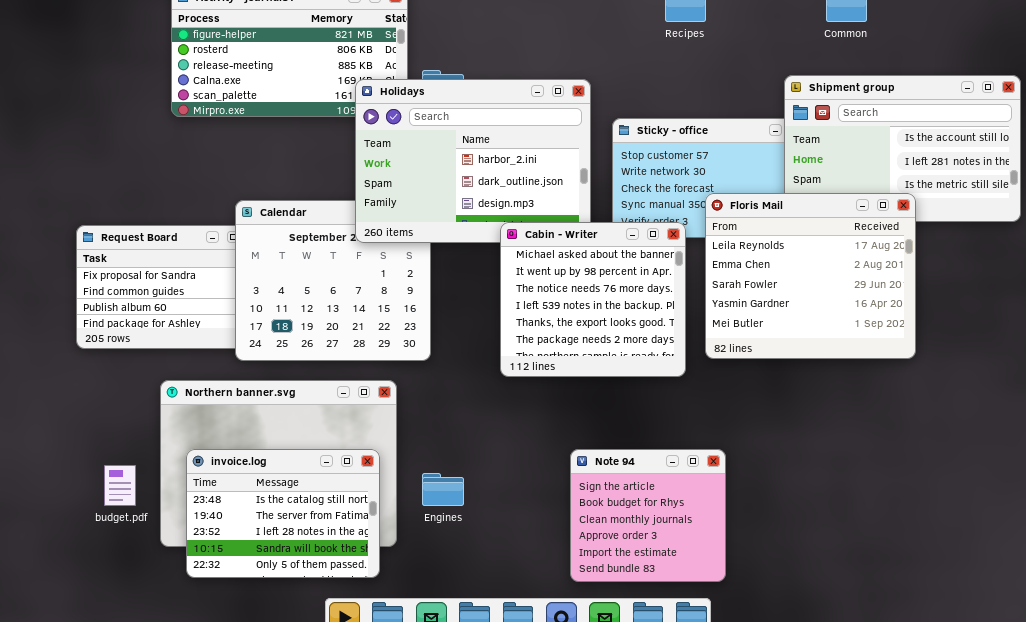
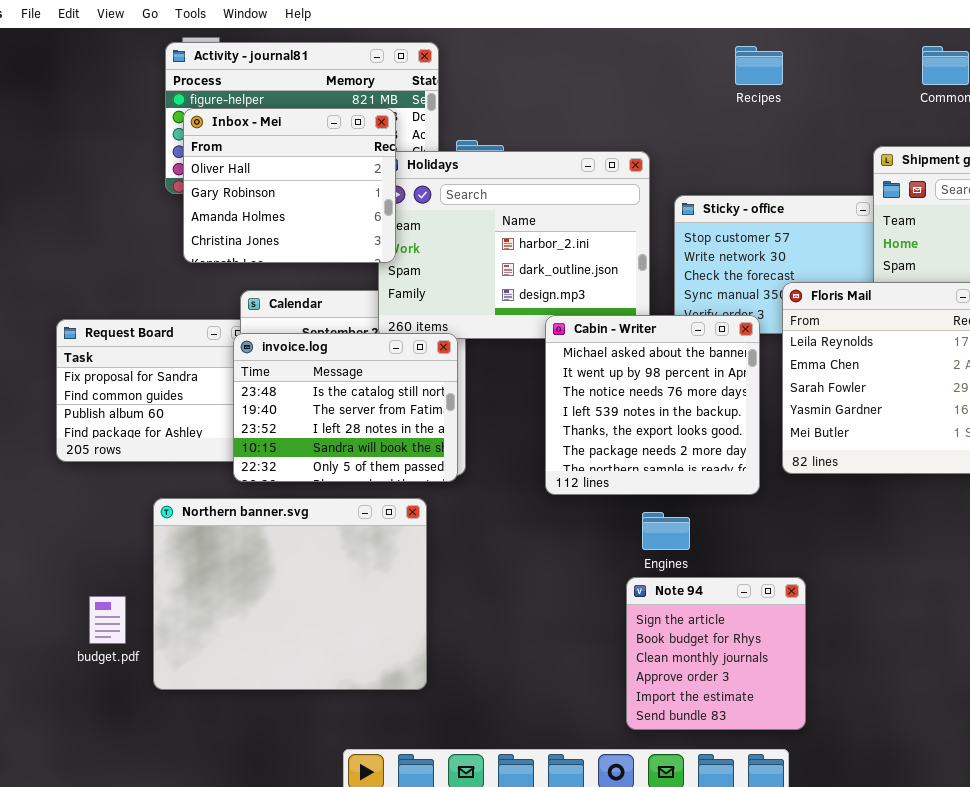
Inbox - Mei: none -> [183,108,396,263], opened
invoice.log: [186,449,380,578] -> [233,333,458,482], moved
Engines: [422,473,464,506] -> [642,512,690,550], moved

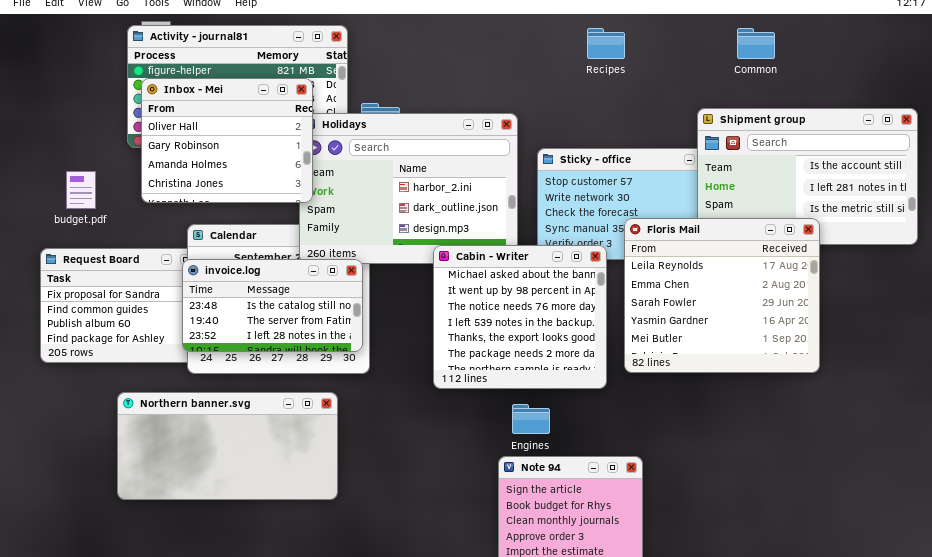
invoice.log: [233,333,458,482] -> [182,259,363,352], resized
Northern banner.svg: [153,498,427,690] -> [117,392,338,500], resized
budget.pdf: [89,596,126,644] -> [66,171,96,209], moved

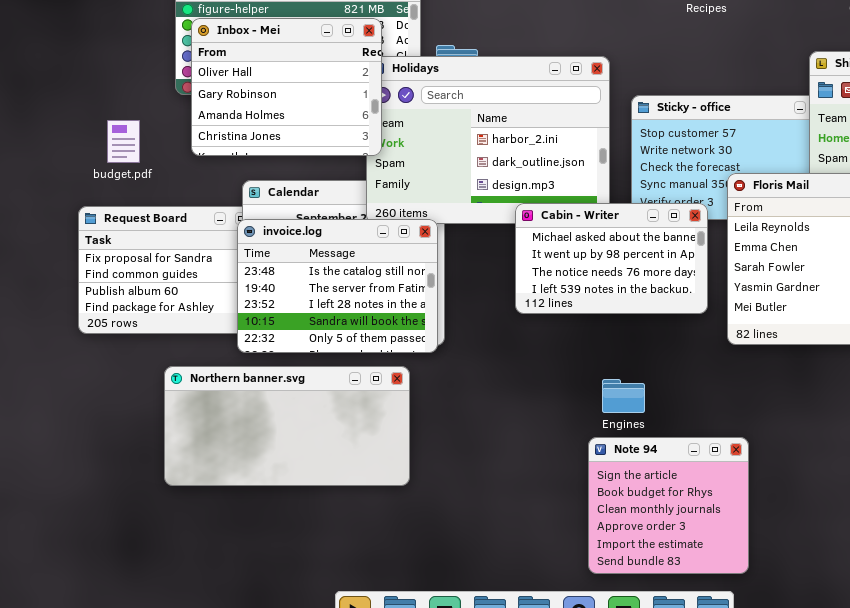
Cabin - Writer: [433,245,607,389] -> [515,203,708,314], resized
invoice.log: [182,259,363,352] -> [237,219,438,353], resized

